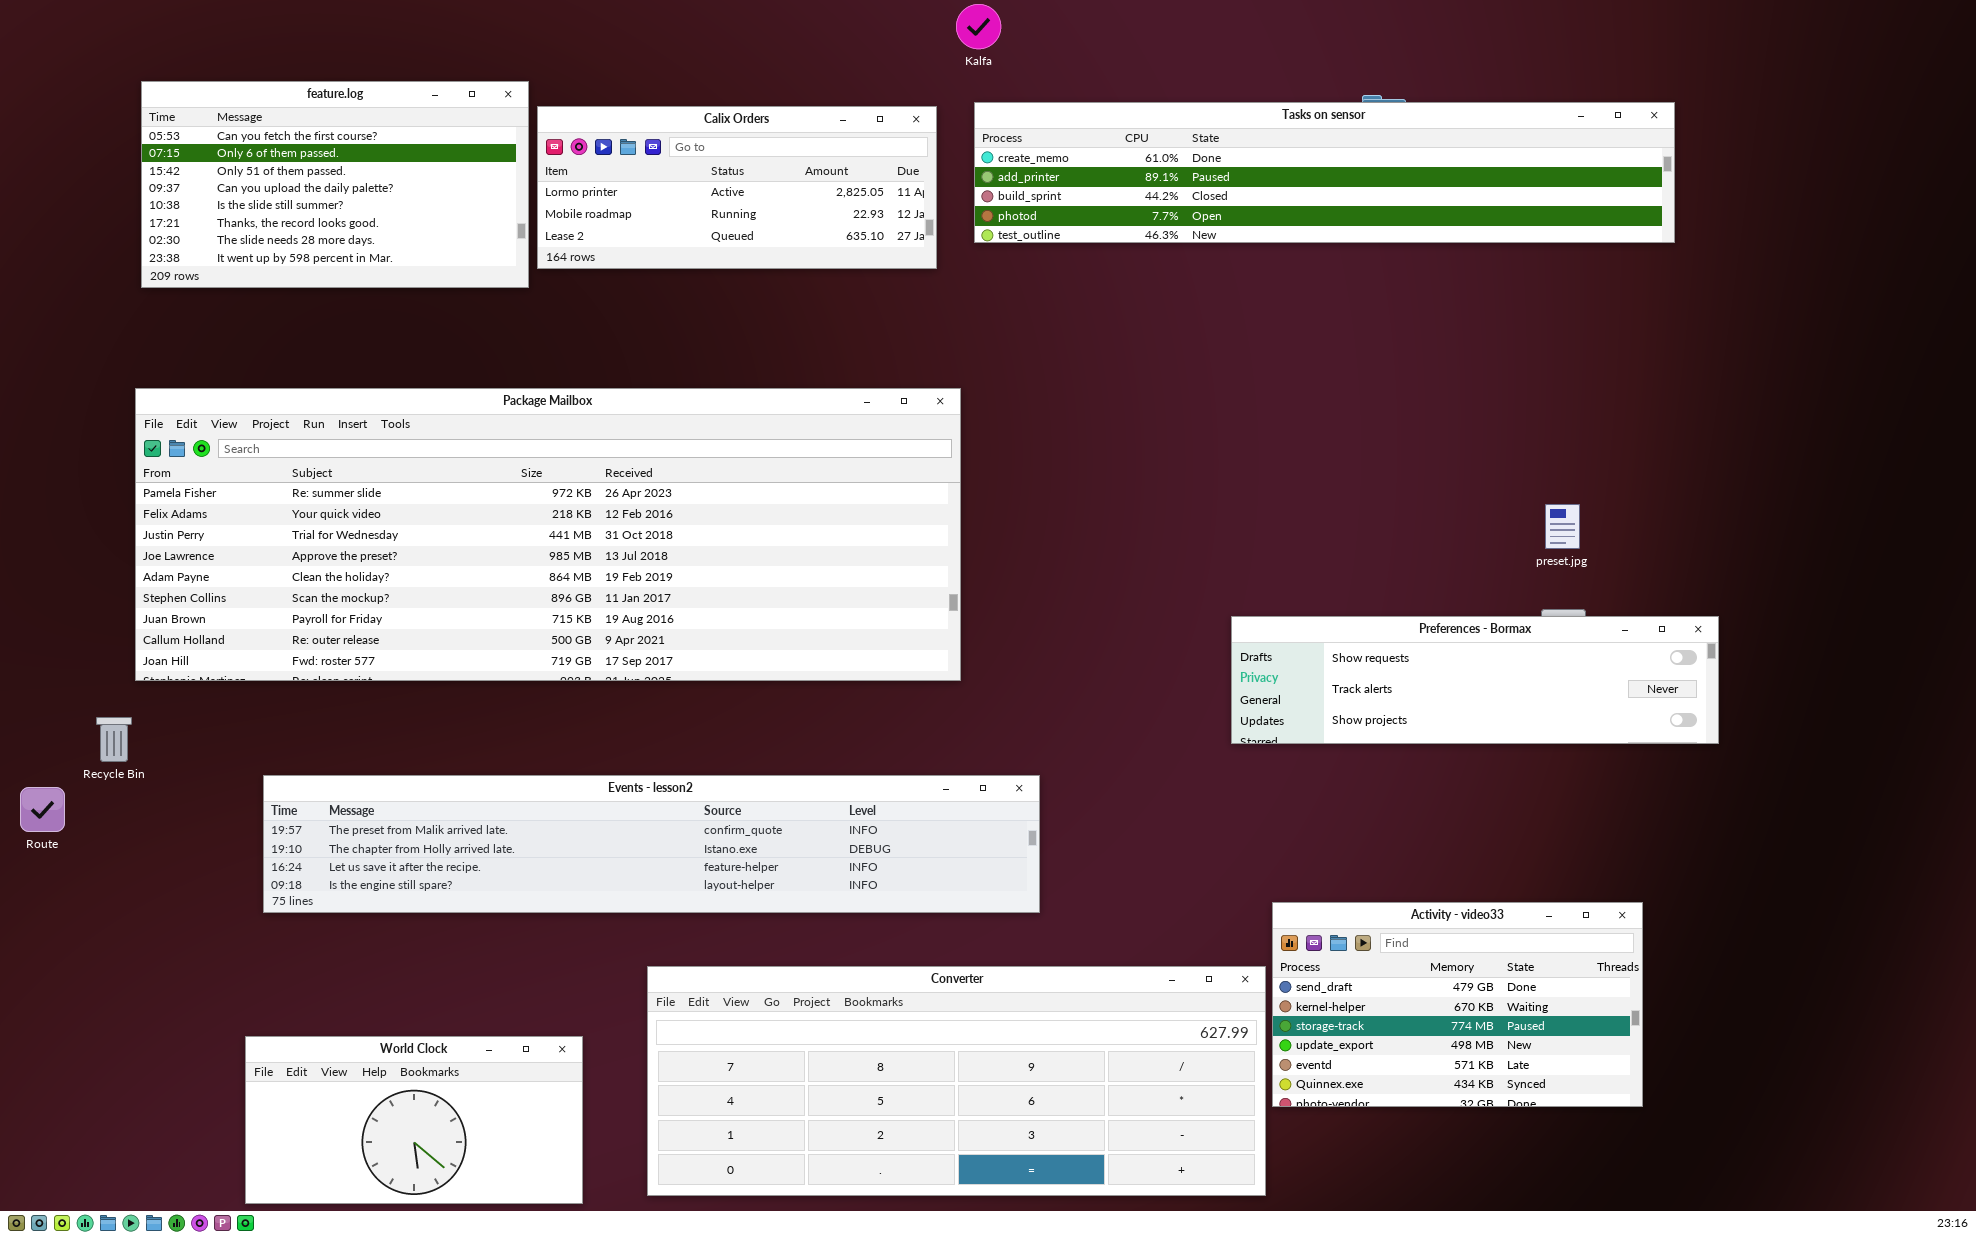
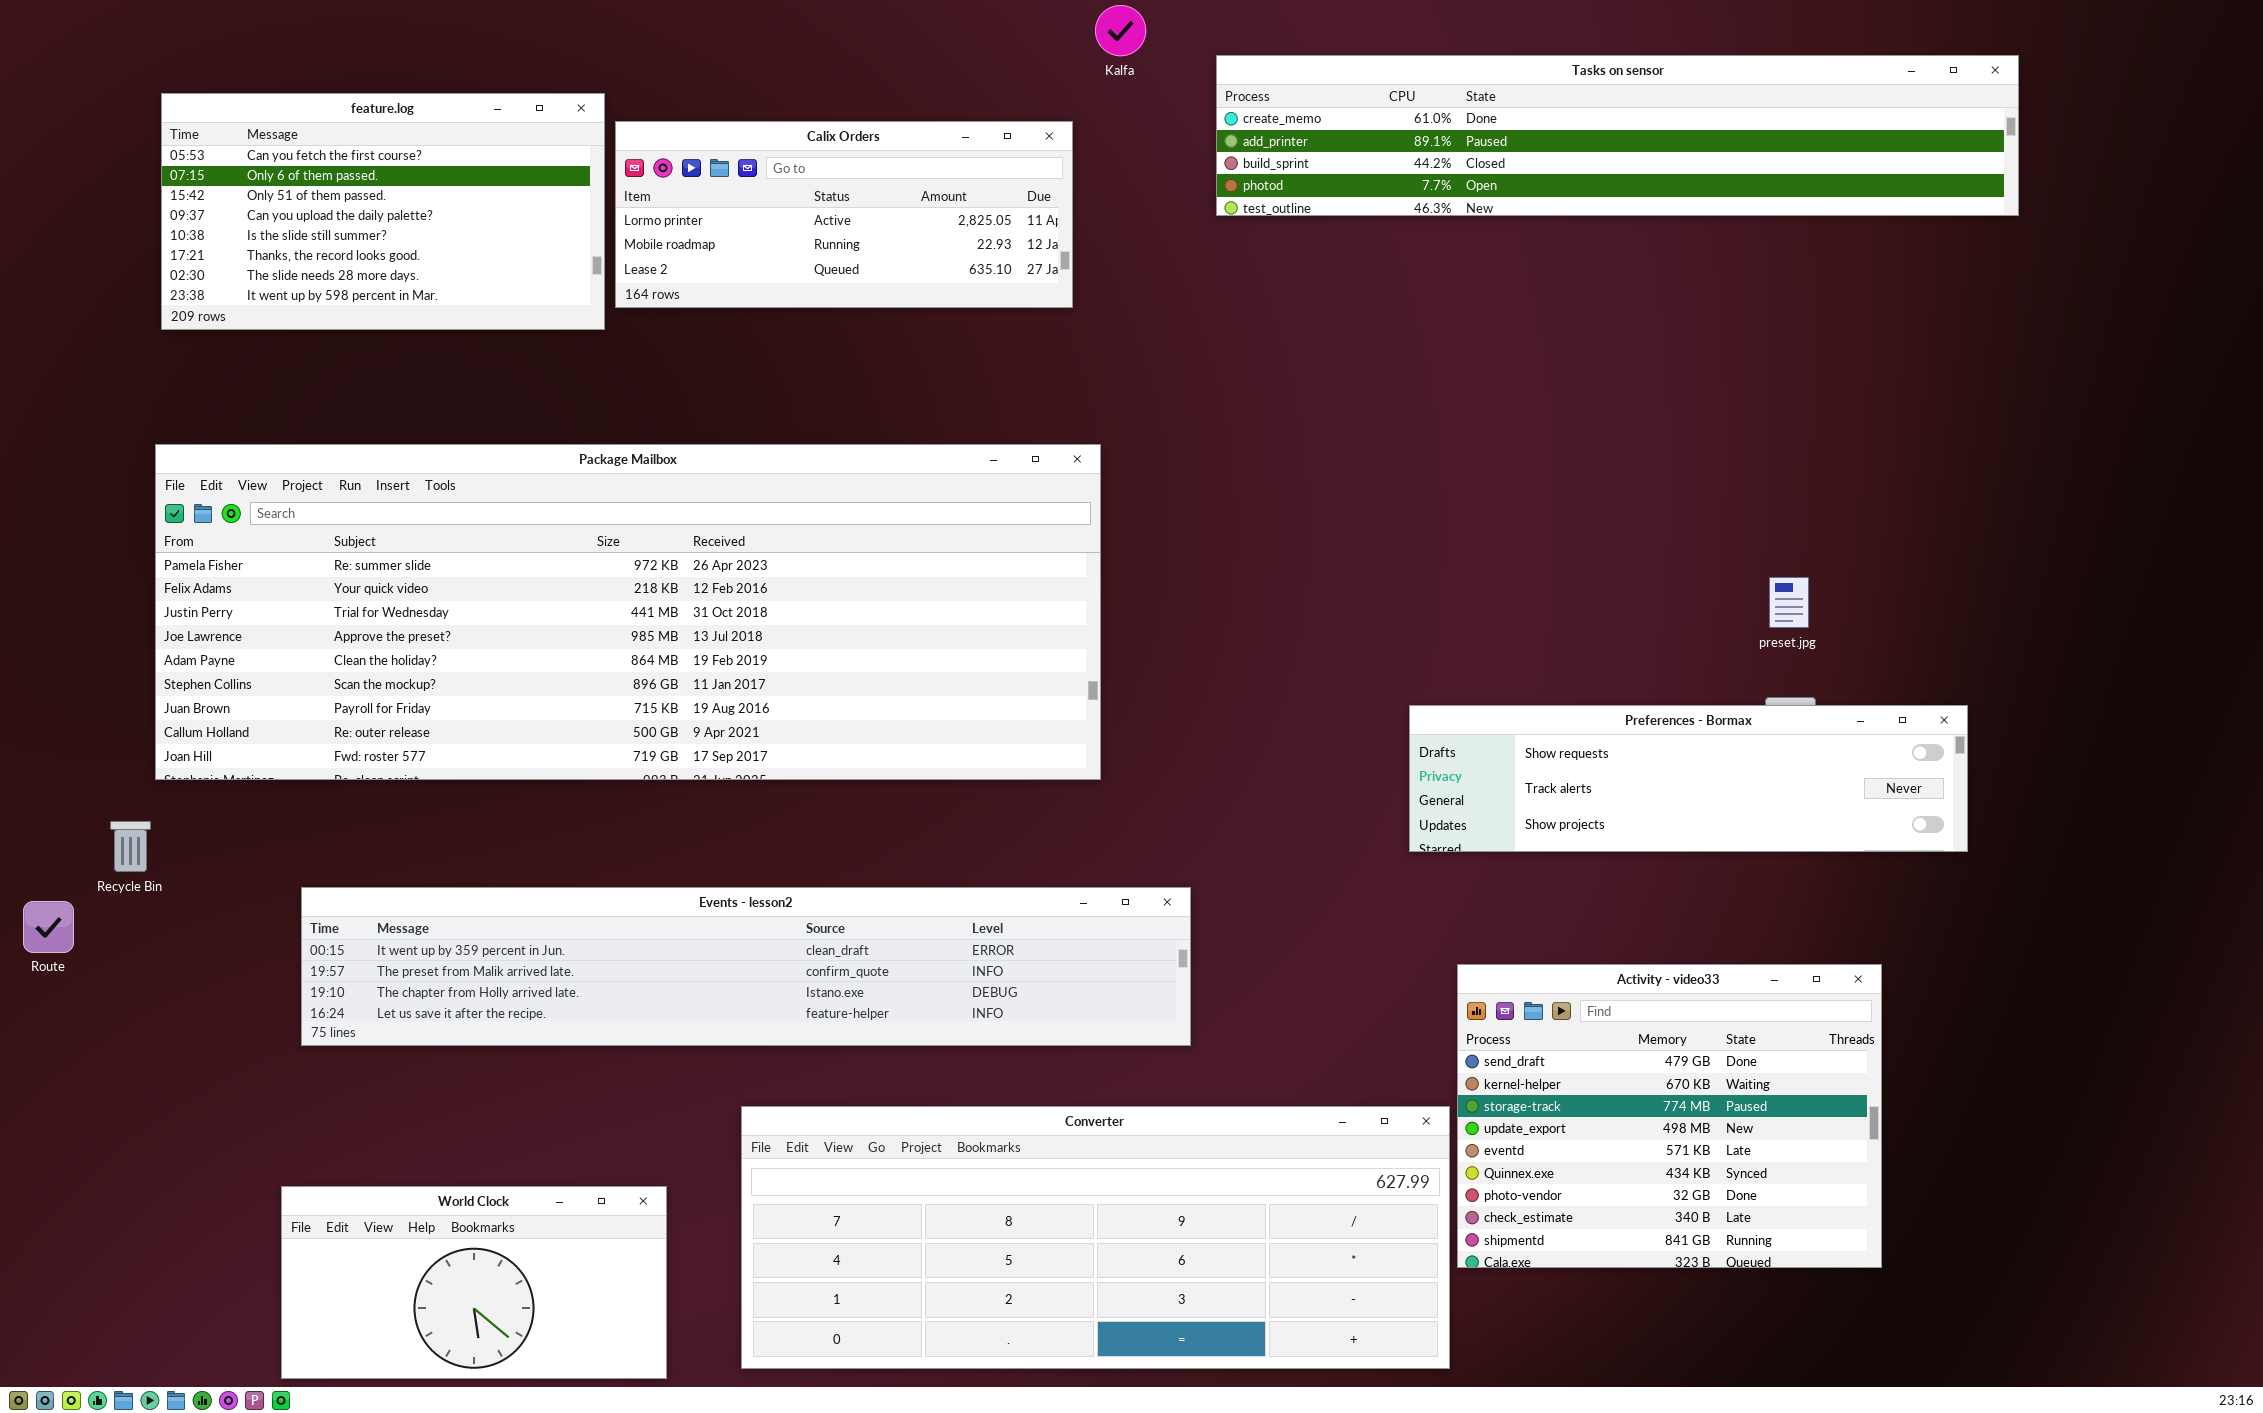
Tasks on sensor: [974,102,1675,243] -> [1216,55,2019,216], moved
Events - lesson2: [263,775,1040,913] -> [301,887,1191,1046], scrolled up 1 row
Activity - video33: [1272,902,1643,1107] -> [1457,964,1882,1268], resized

